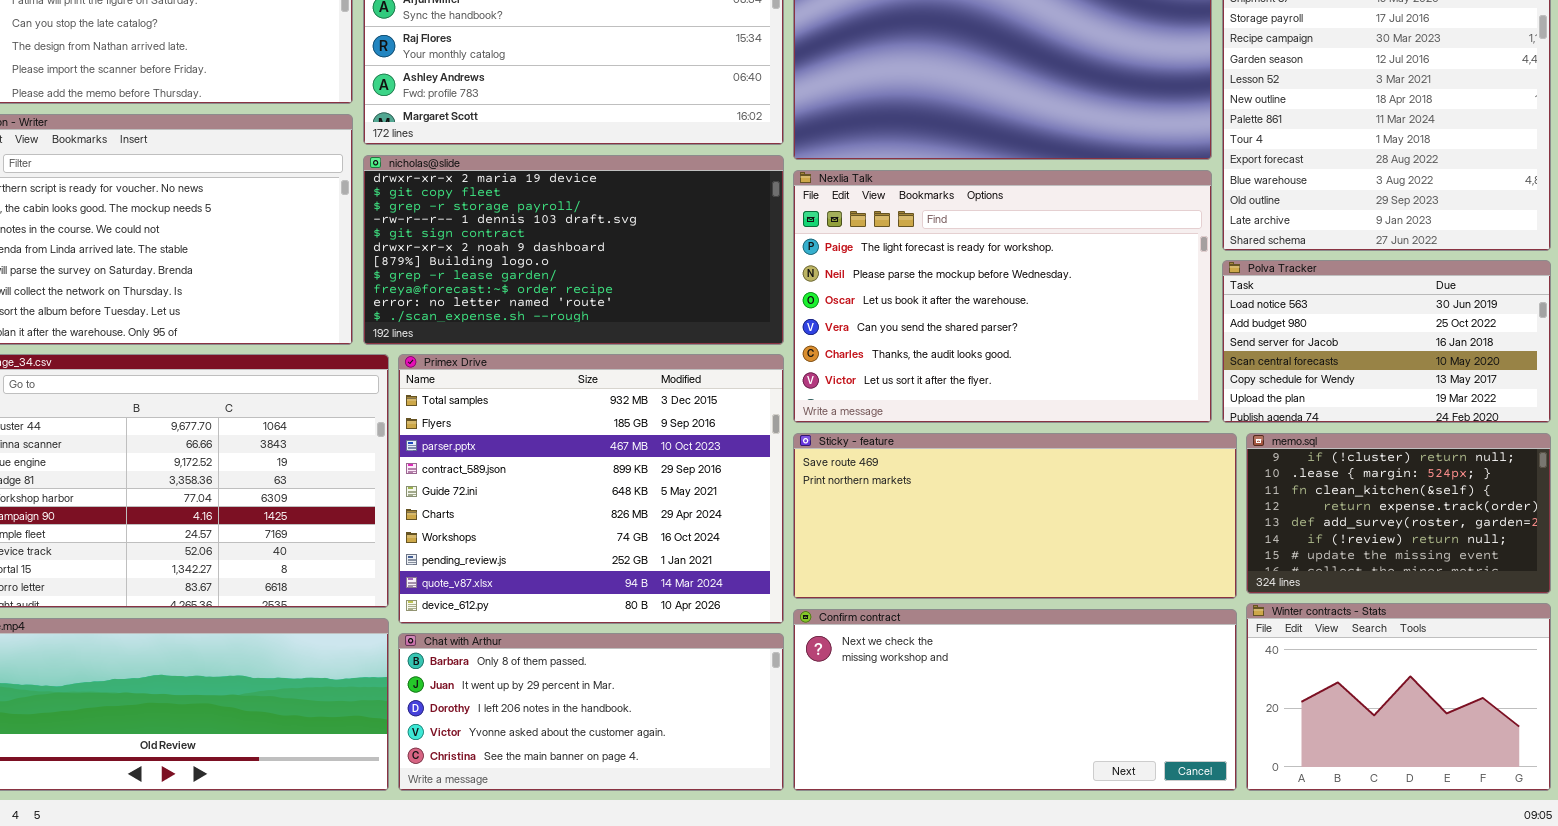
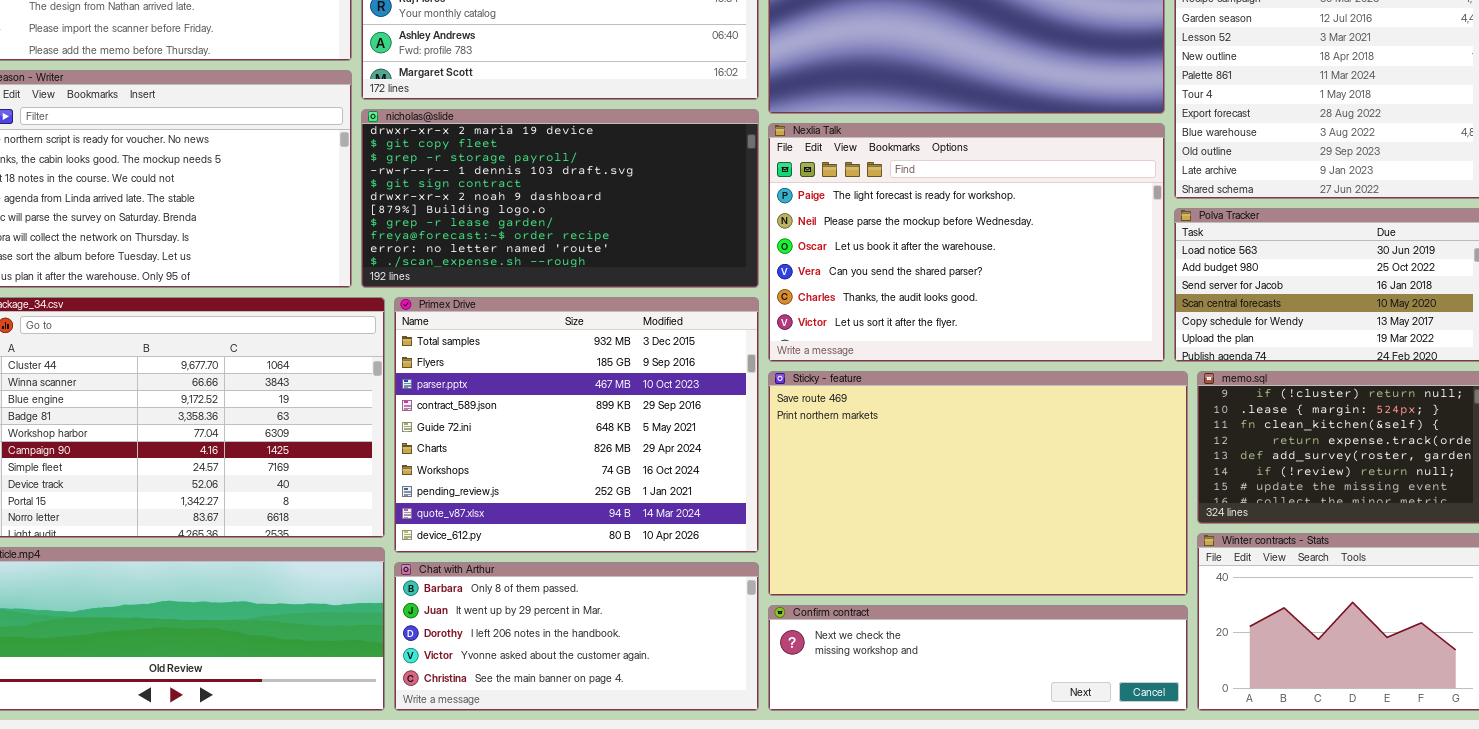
Sticky - feature: [793,433,1237,599] -> [768,371,1188,596], resized
Confirm contract: [793,609,1237,791] -> [768,605,1188,711], resized

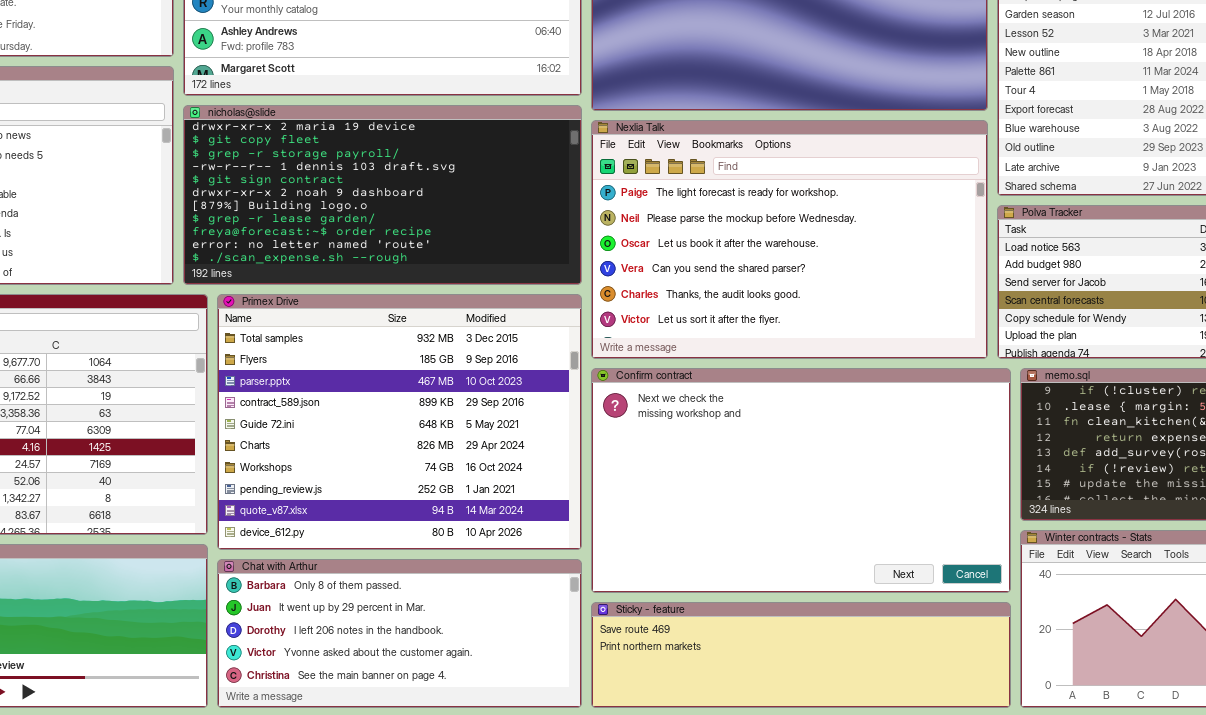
Sticky - feature: [768,371,1188,596] -> [591,602,1011,708], moved, resized
Confirm contract: [768,605,1188,711] -> [591,368,1011,593], moved, resized

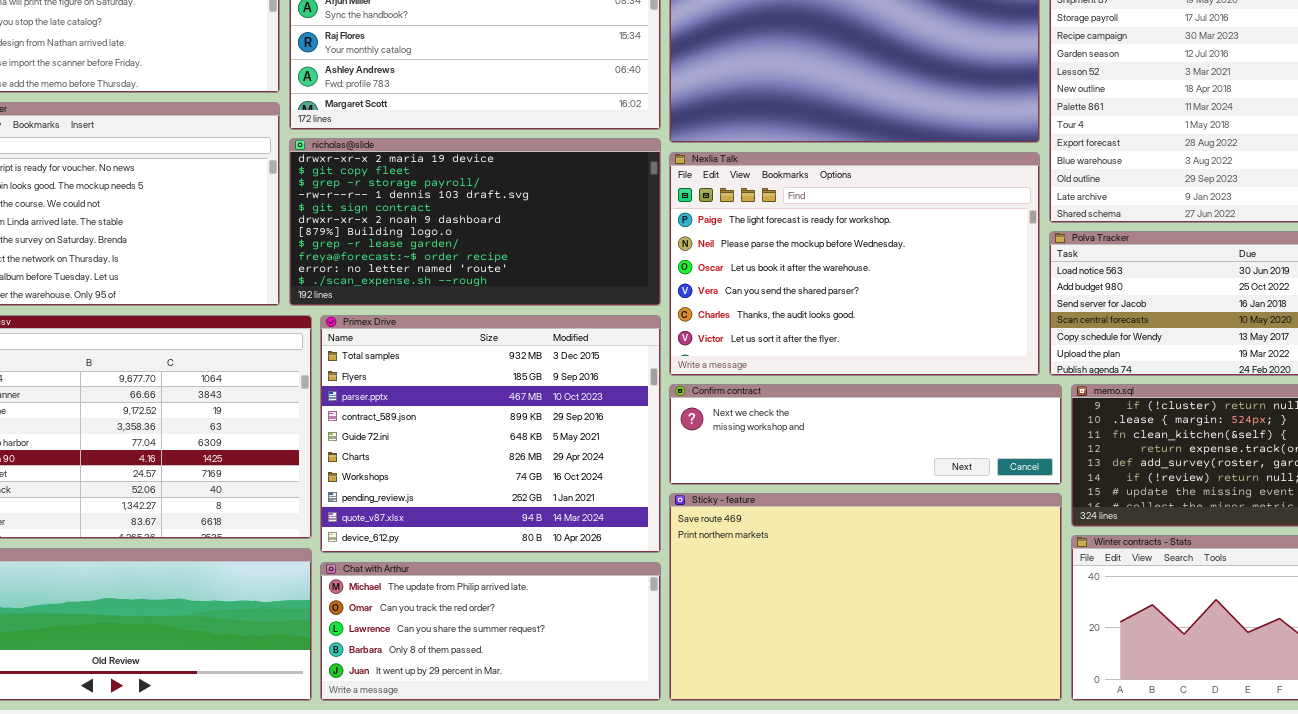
Confirm contract: [591,368,1011,593] -> [669,384,1062,485], resized
Chat with Arthur: [217,559,582,708] -> [320,562,661,701], scrolled up 3 rows
Sticky - feature: [591,602,1011,708] -> [669,493,1062,701], resized

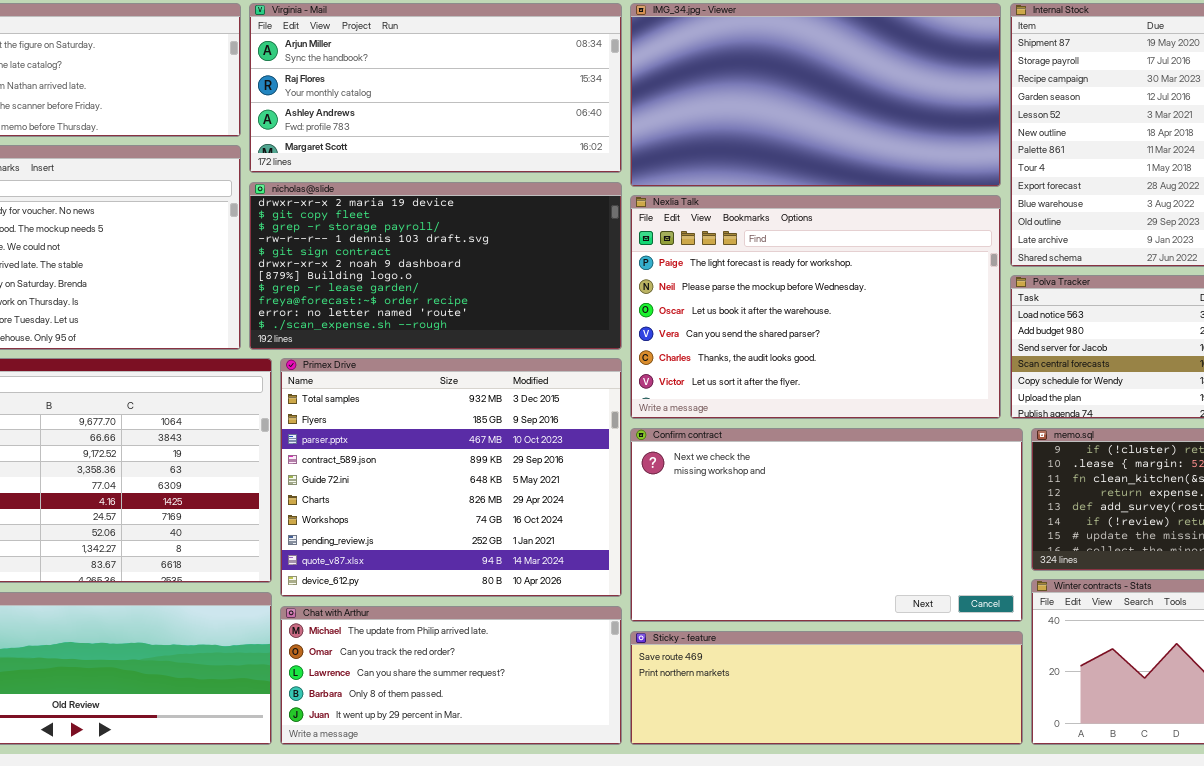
Confirm contract: [669,384,1062,485] -> [630,428,1023,622], resized
Sticky - feature: [669,493,1062,701] -> [630,631,1023,745], resized

